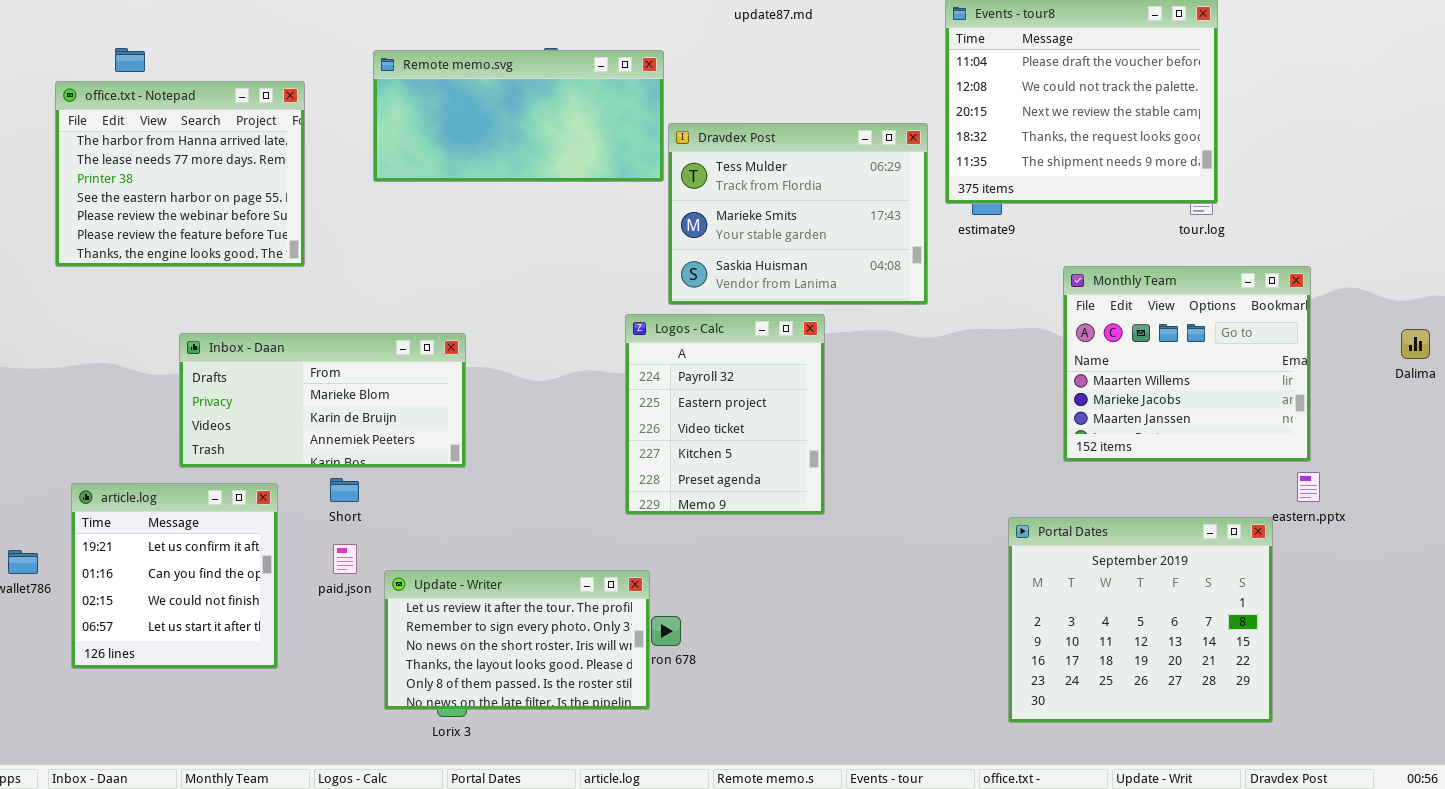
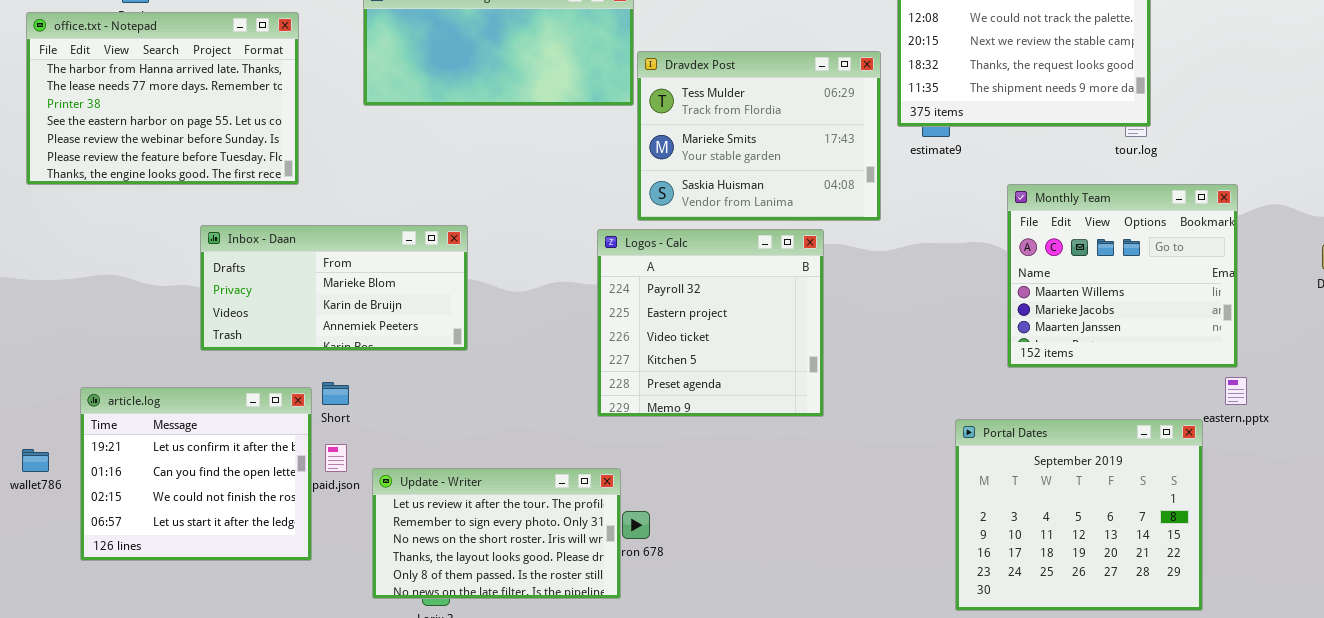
office.txt - Notepad: [55,81,305,267] -> [26,12,299,185], resized
Logos - Calc: [625,314,825,515] -> [597,229,824,417], resized
Inbox - Daan: [179,333,466,468] -> [200,225,468,351], moved
article.log: [71,483,278,669] -> [80,387,312,561], resized

